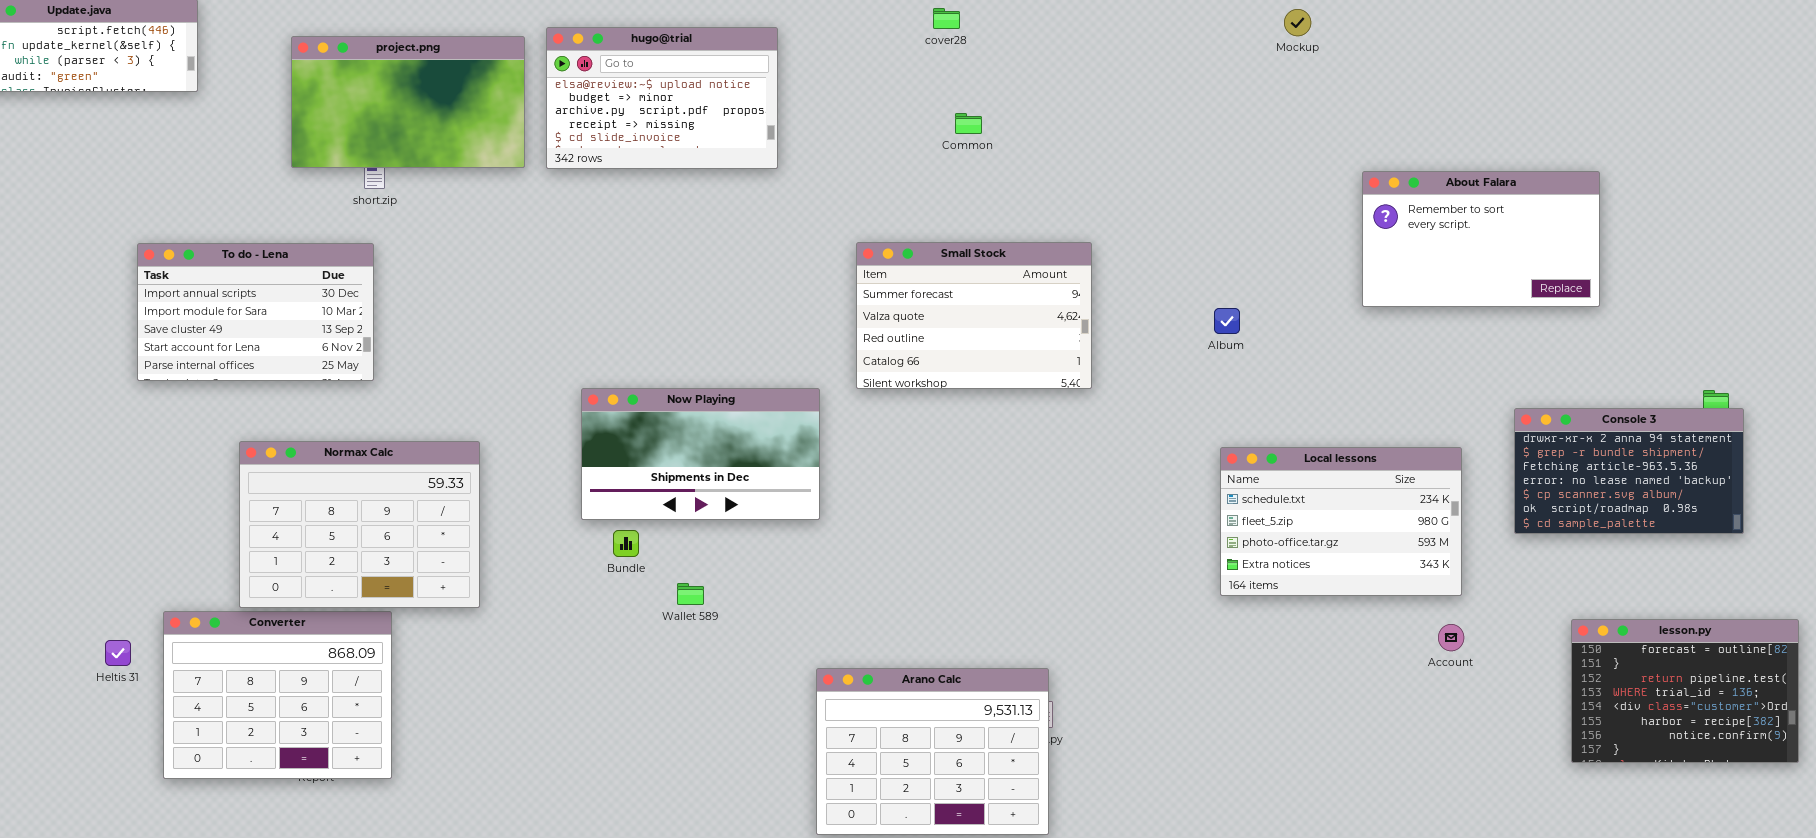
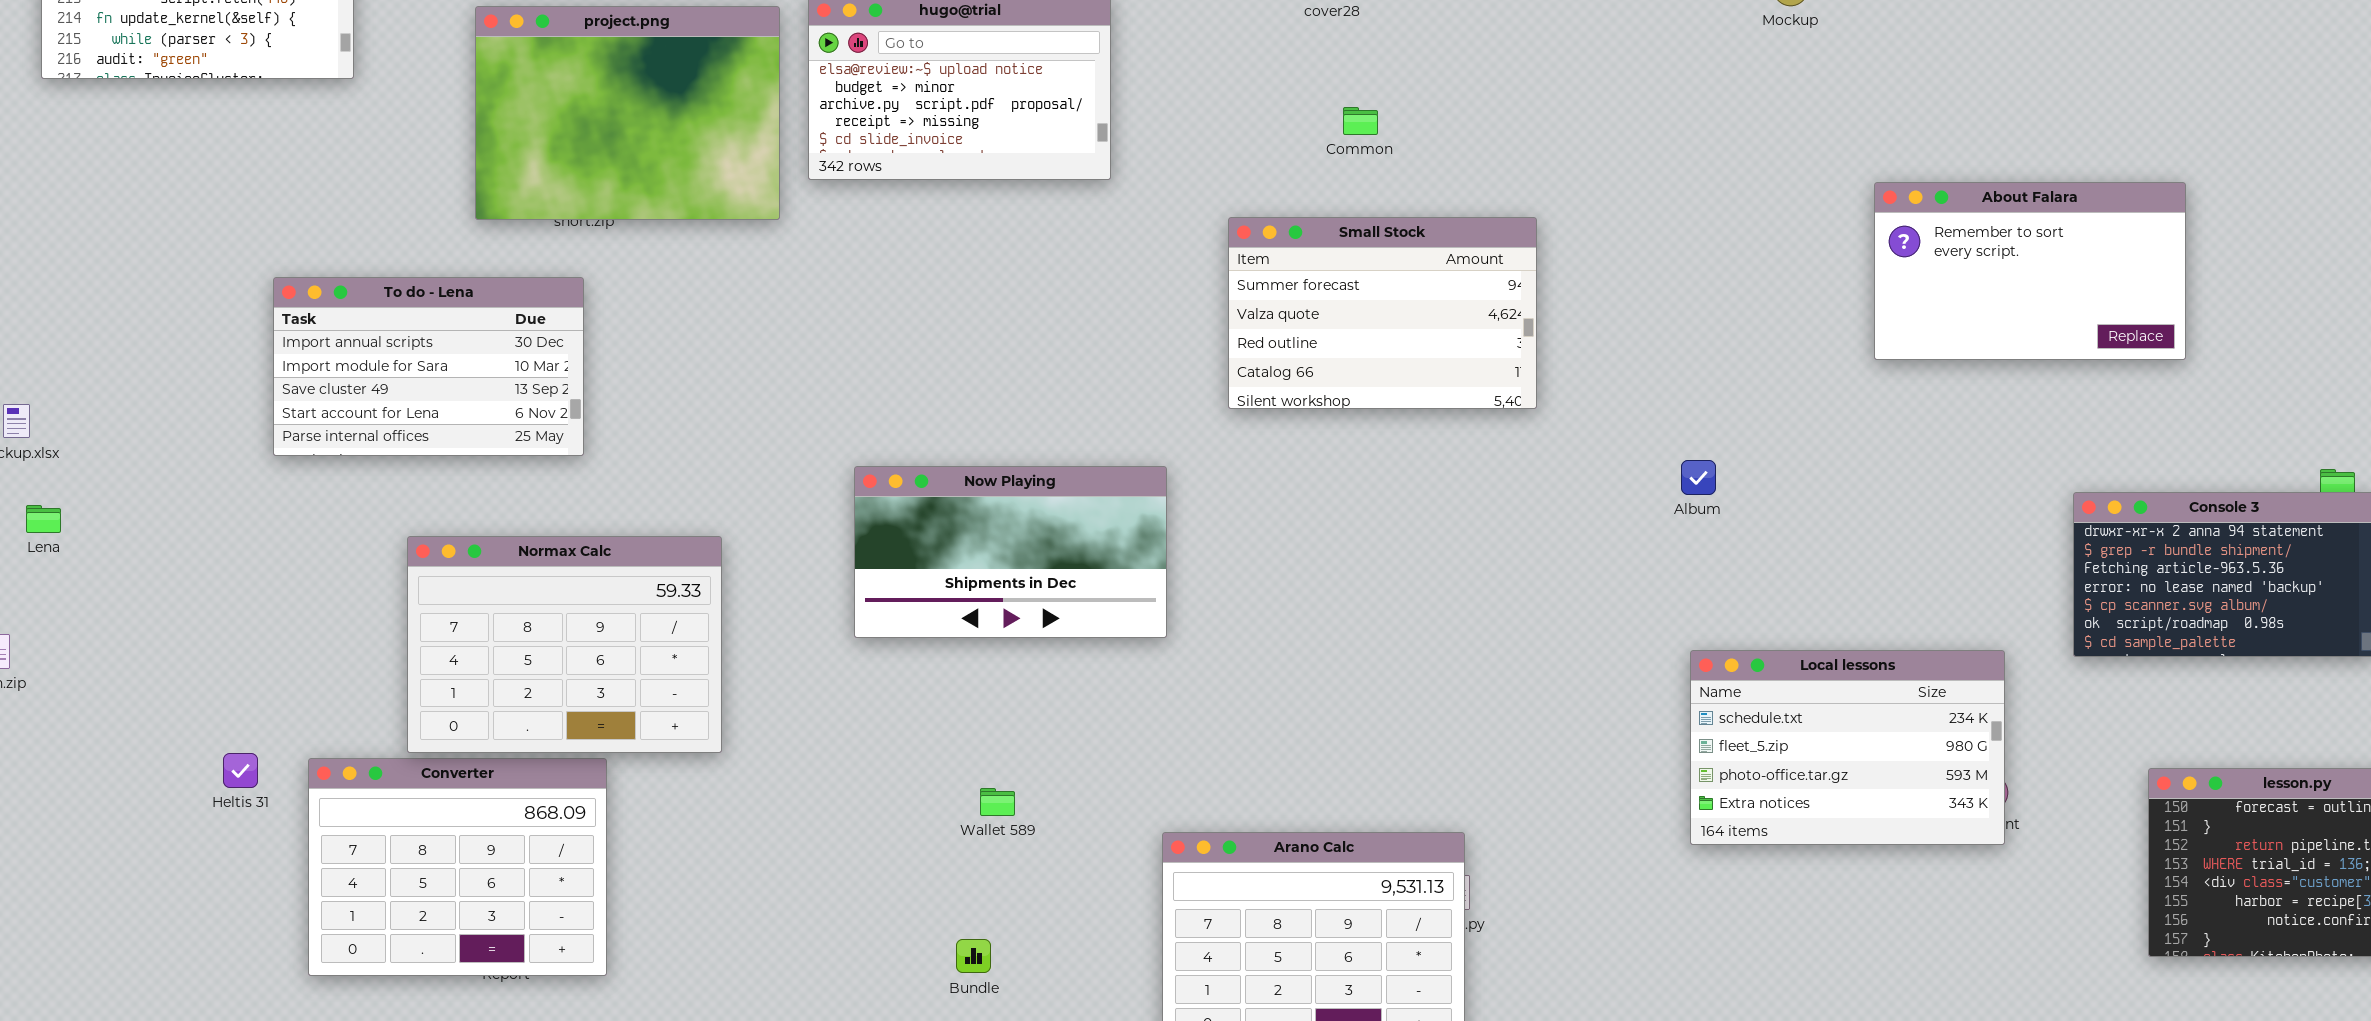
project.png: [291,36,525,168] -> [475,6,780,220], resized
Small Stock: [856,242,1092,389] -> [1228,217,1537,409], moved
Album: [1214,308,1240,334] -> [1681,460,1716,495], moved
Local lessons: [1220,447,1462,596] -> [1690,650,2005,845], moved
Bundle: [613,530,639,557] -> [956,939,991,973], moved
Wallet 589: [677,583,704,605] -> [980,788,1015,816], moved
Heltis 31: [105,640,131,666] -> [223,753,258,788], moved

